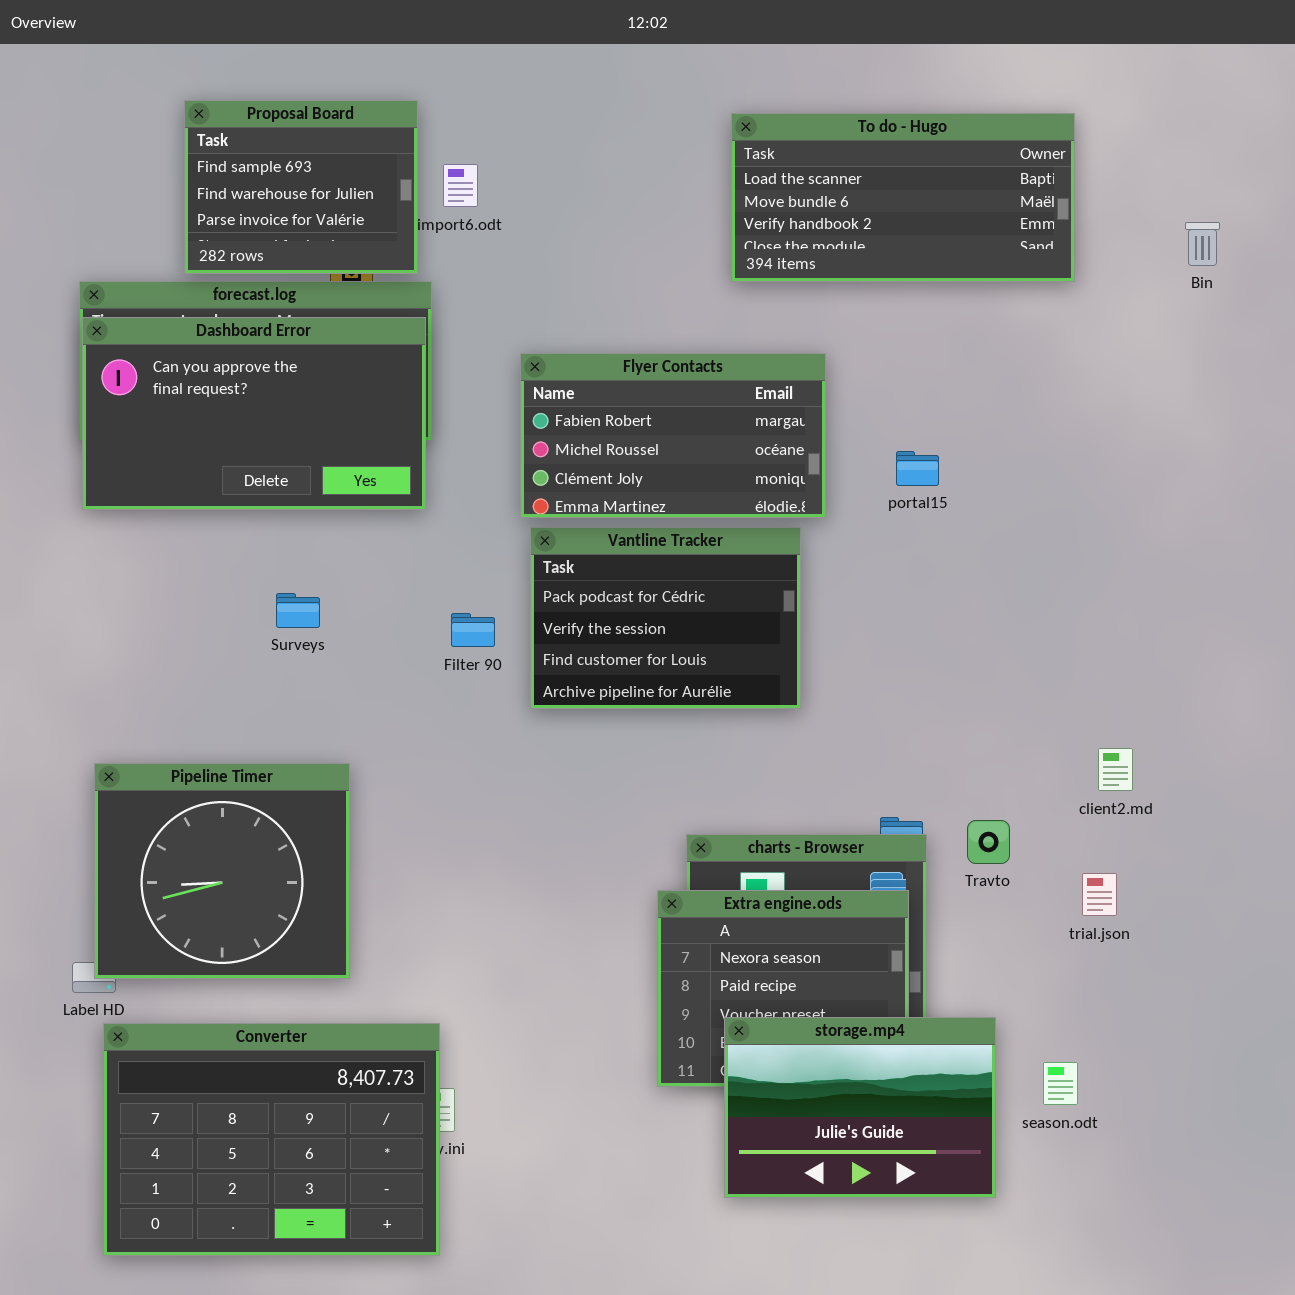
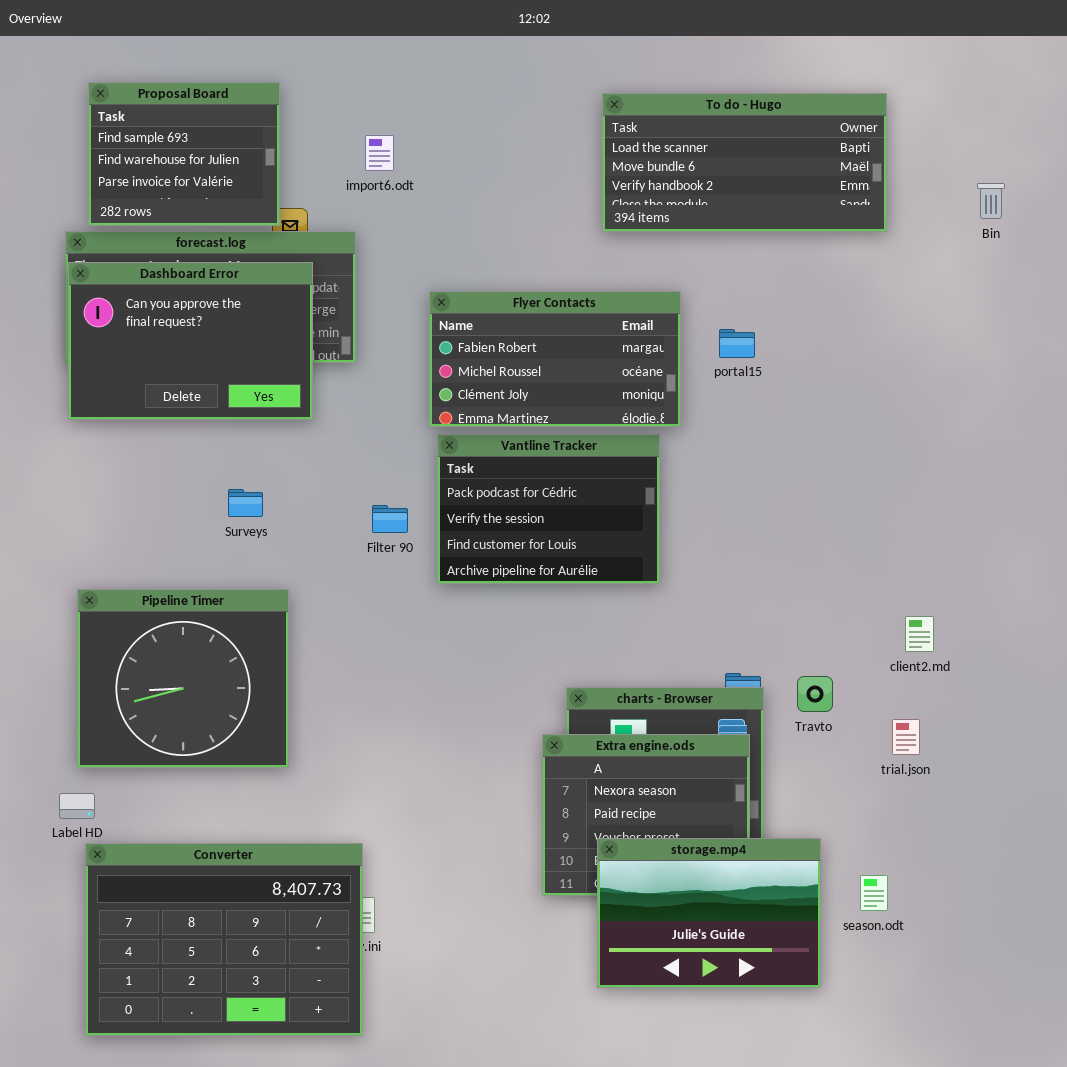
Proposal Board: [184,100,418,274] -> [88,82,280,226], moved
Dashboard Error: [82,317,426,510] -> [68,262,313,420], resized
portal15: [896,451,939,486] -> [719,329,755,358], moved
Pipeline Timer: [94,763,350,979] -> [77,589,289,768], moved

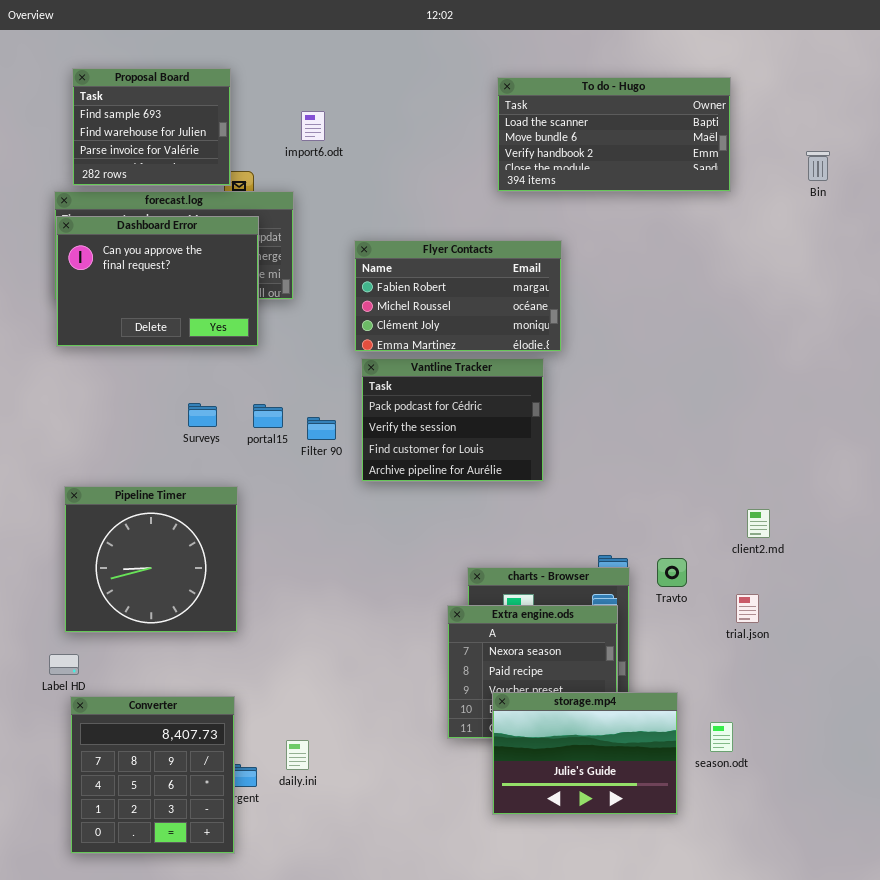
portal15: [719,329,755,358] -> [253,404,283,428], moved
Converter: [85,843,363,1036] -> [70,696,235,854], resized

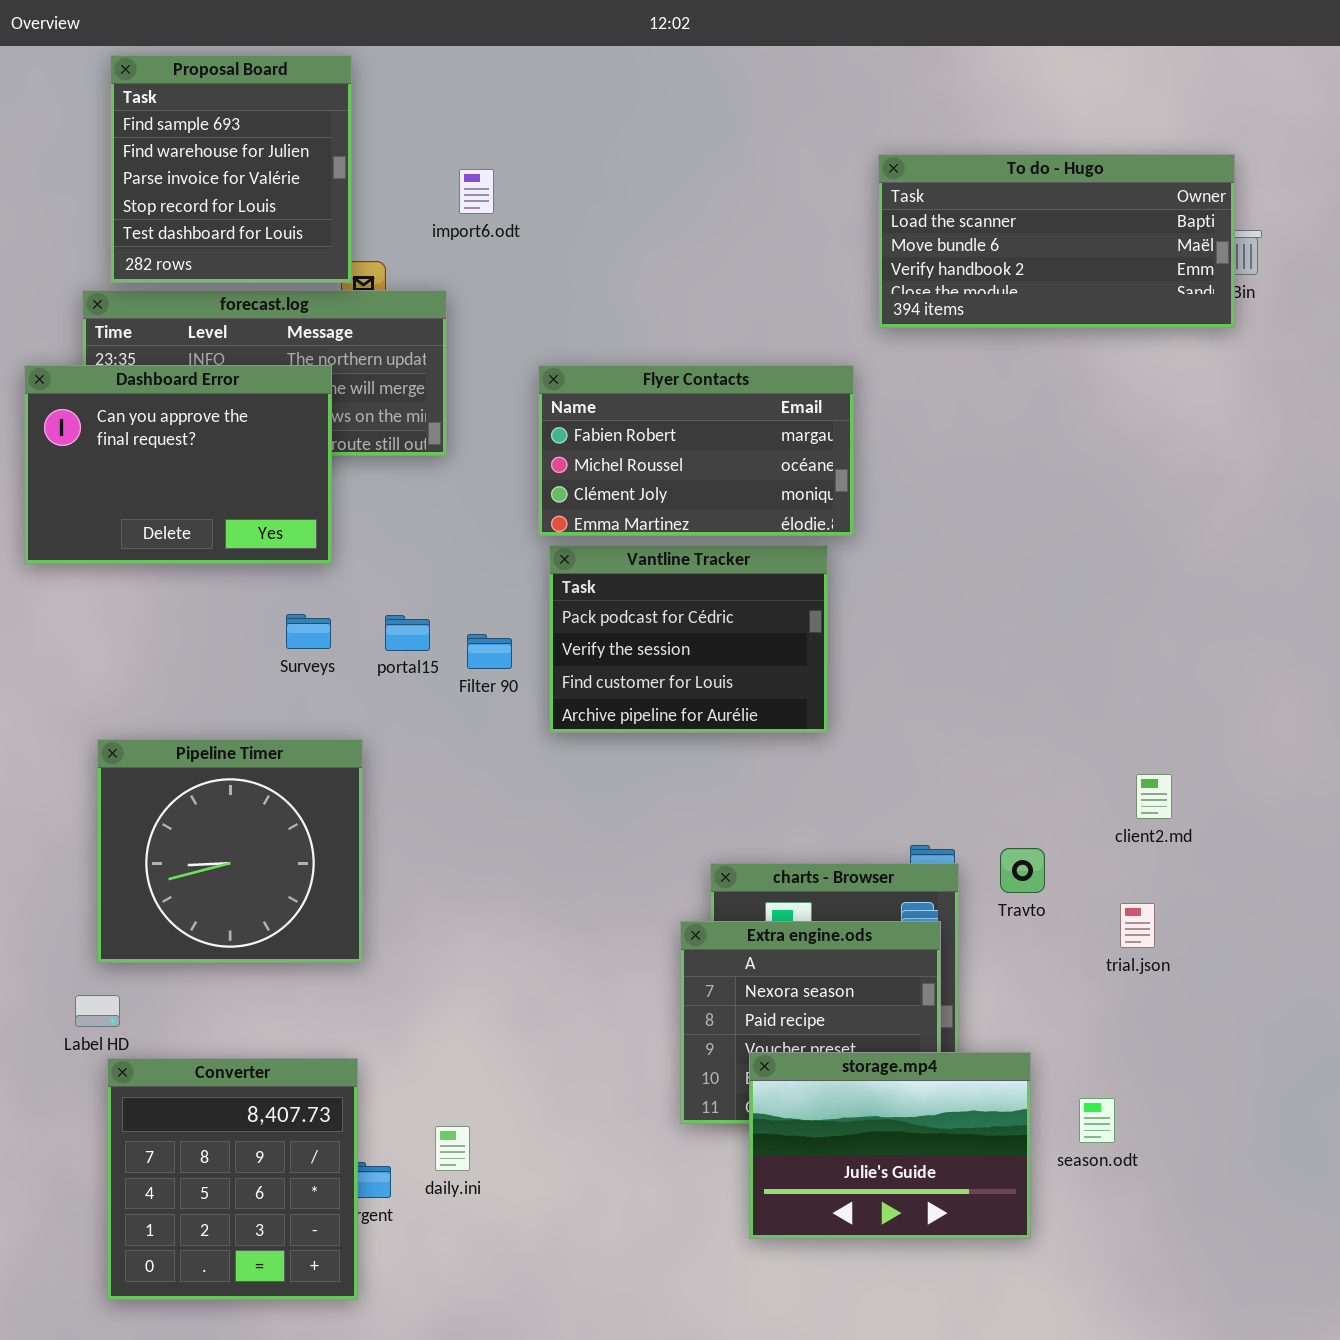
Proposal Board: [72,68,231,186] -> [110,55,352,283], resized
To do - Hugo: [497,77,731,192] -> [878,154,1235,328], moved
Dashboard Error: [56,216,259,347] -> [24,365,332,564], moved

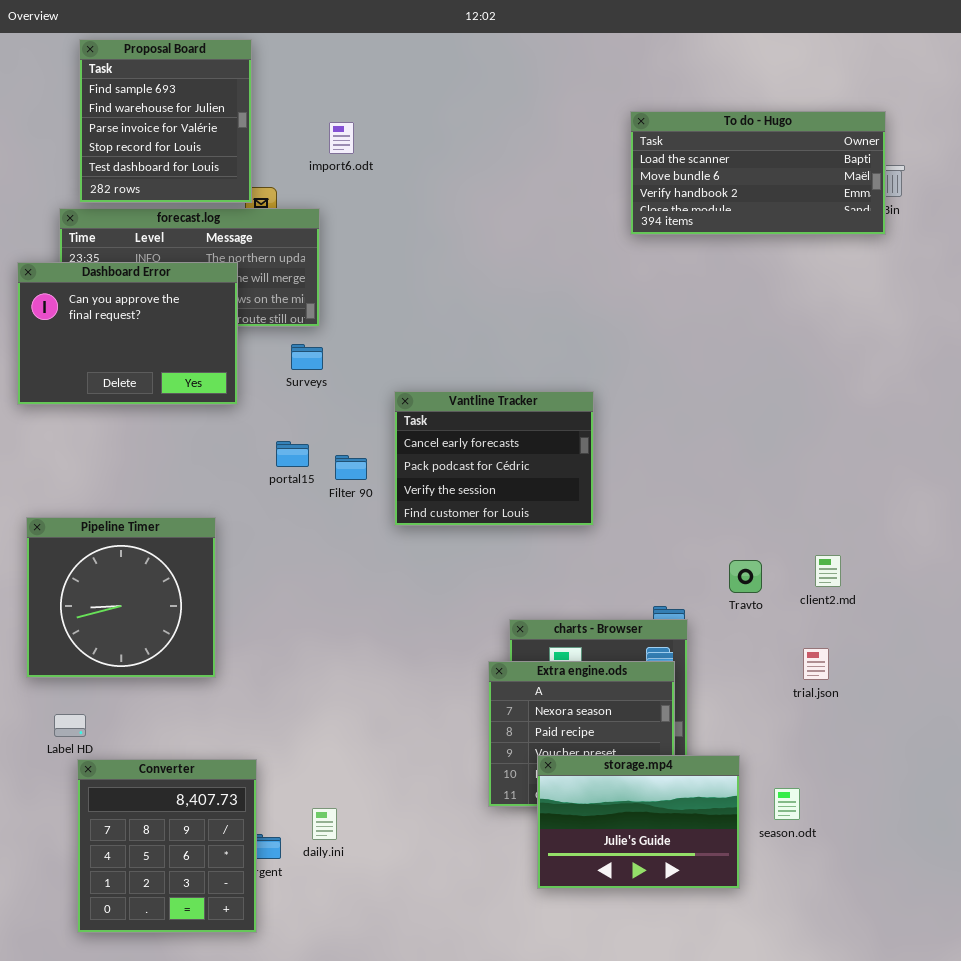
Flyer Contacts: [538,365,854,536] -> none, closed
Vantline Tracker: [549,545,828,733] -> [394,391,594,526], scrolled up 1 row
Surveys: [286,614,331,649] -> [291,344,323,370], moved
Pipeline Timer: [97,739,363,963] -> [26,517,216,678], moved
Travto: [1000,848,1045,893] -> [729,560,762,593], moved

